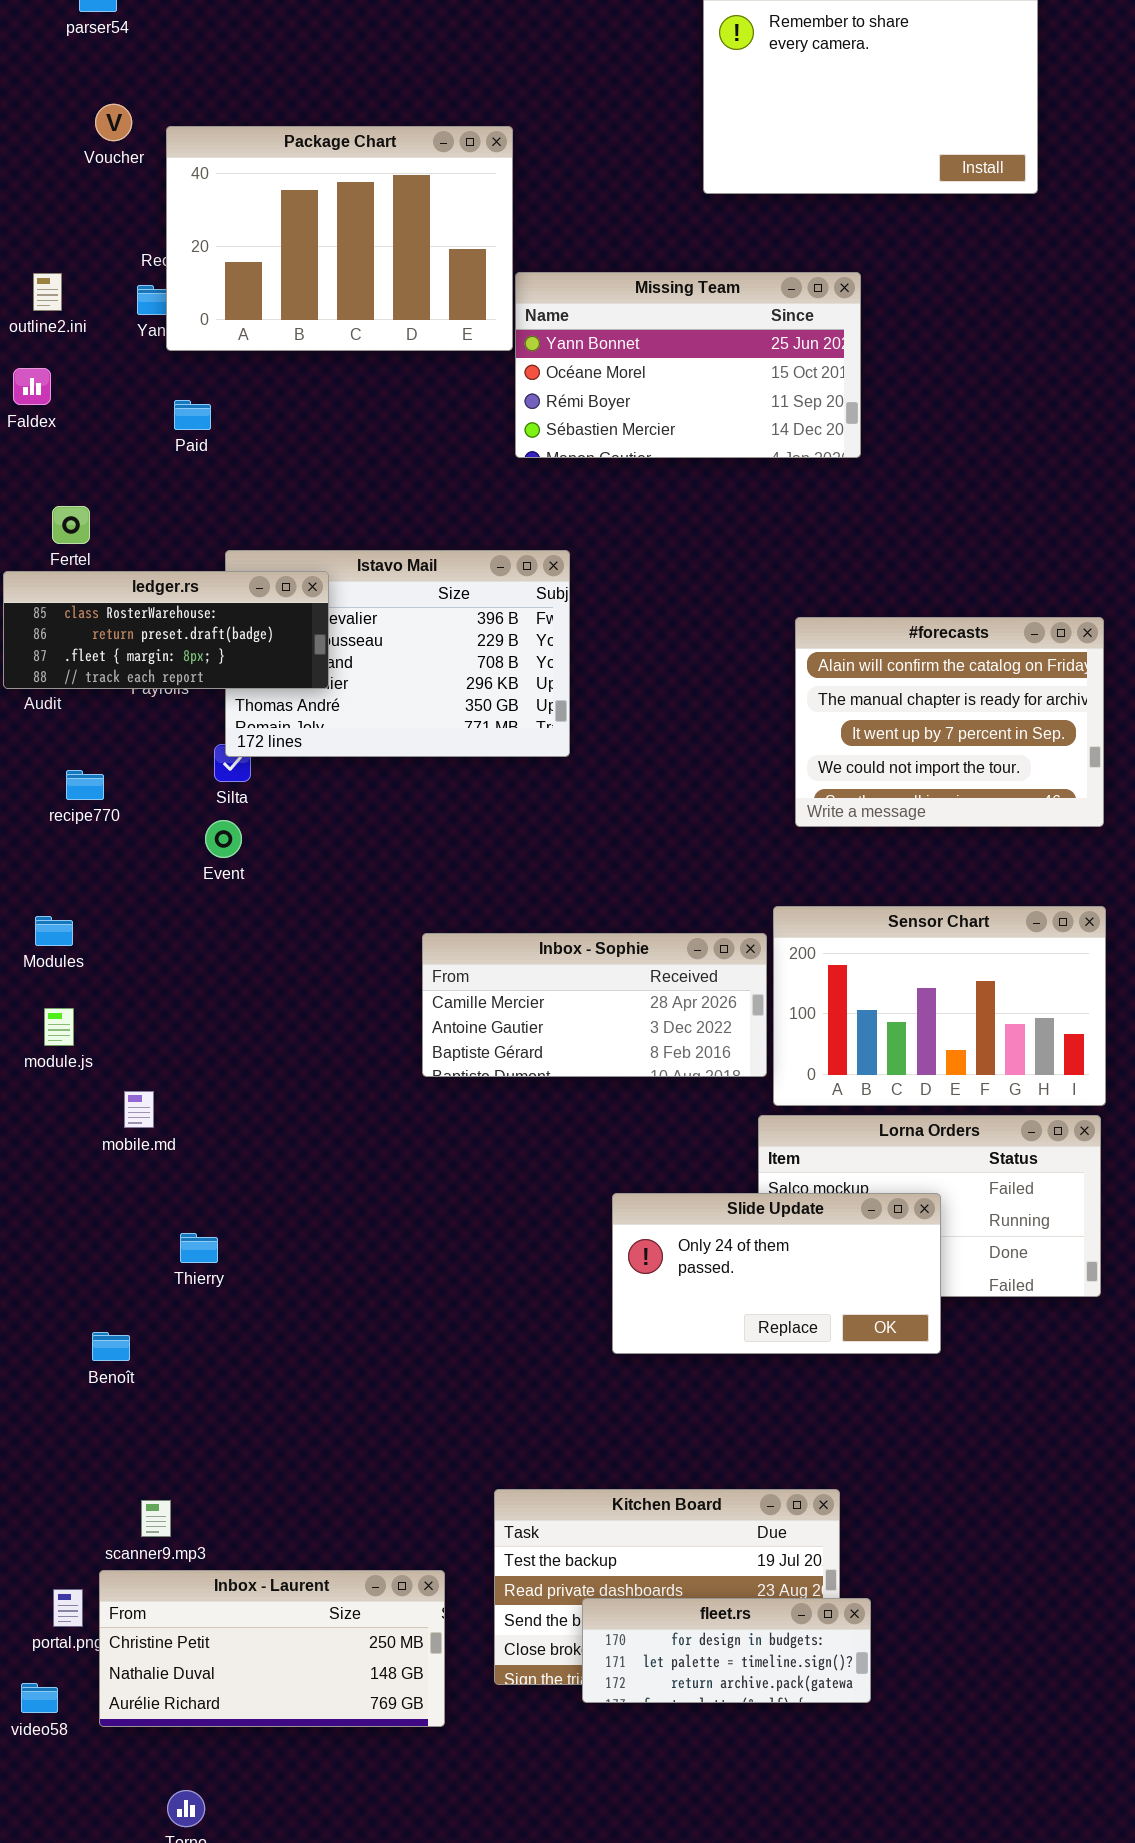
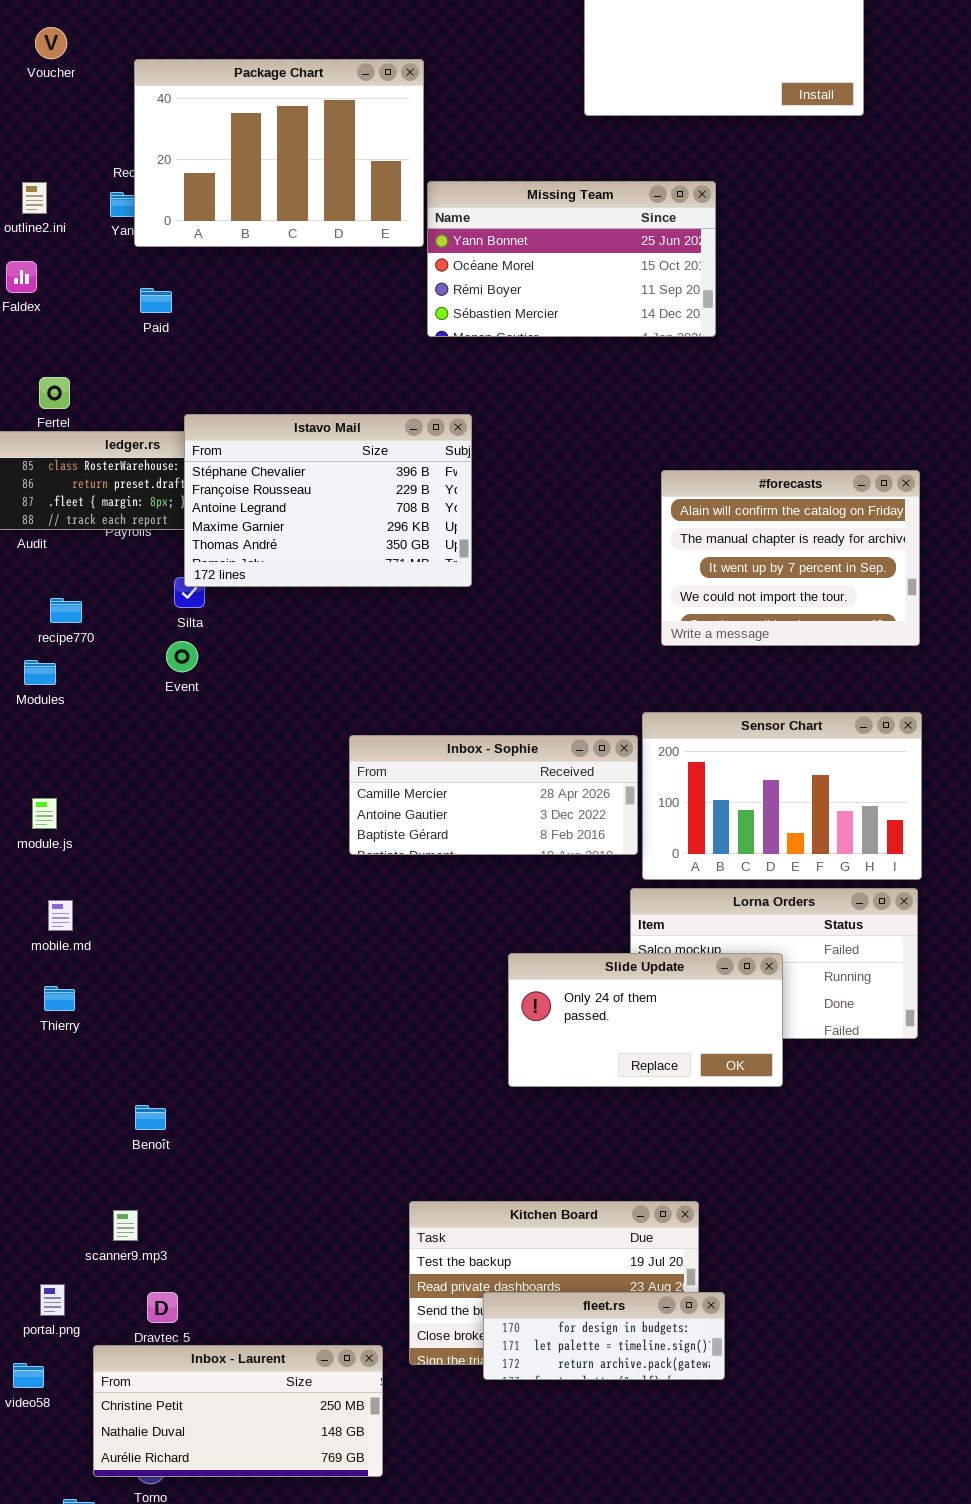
Voucher: [95,104,132,141] -> [35,27,67,59], moved
Istavo Mail: [225,550,570,757] -> [184,414,472,587], raised
Modules: [35,916,73,946] -> [24,660,56,685], moved
mobile.md: [124,1091,154,1128] -> [48,900,73,931], moved
Thierry: [180,1233,218,1263] -> [44,986,75,1011], moved
Benoît: [92,1332,130,1361] -> [135,1105,166,1130], moved
Inbox - Laurent: [99,1570,445,1727] -> [93,1345,383,1477], moved

